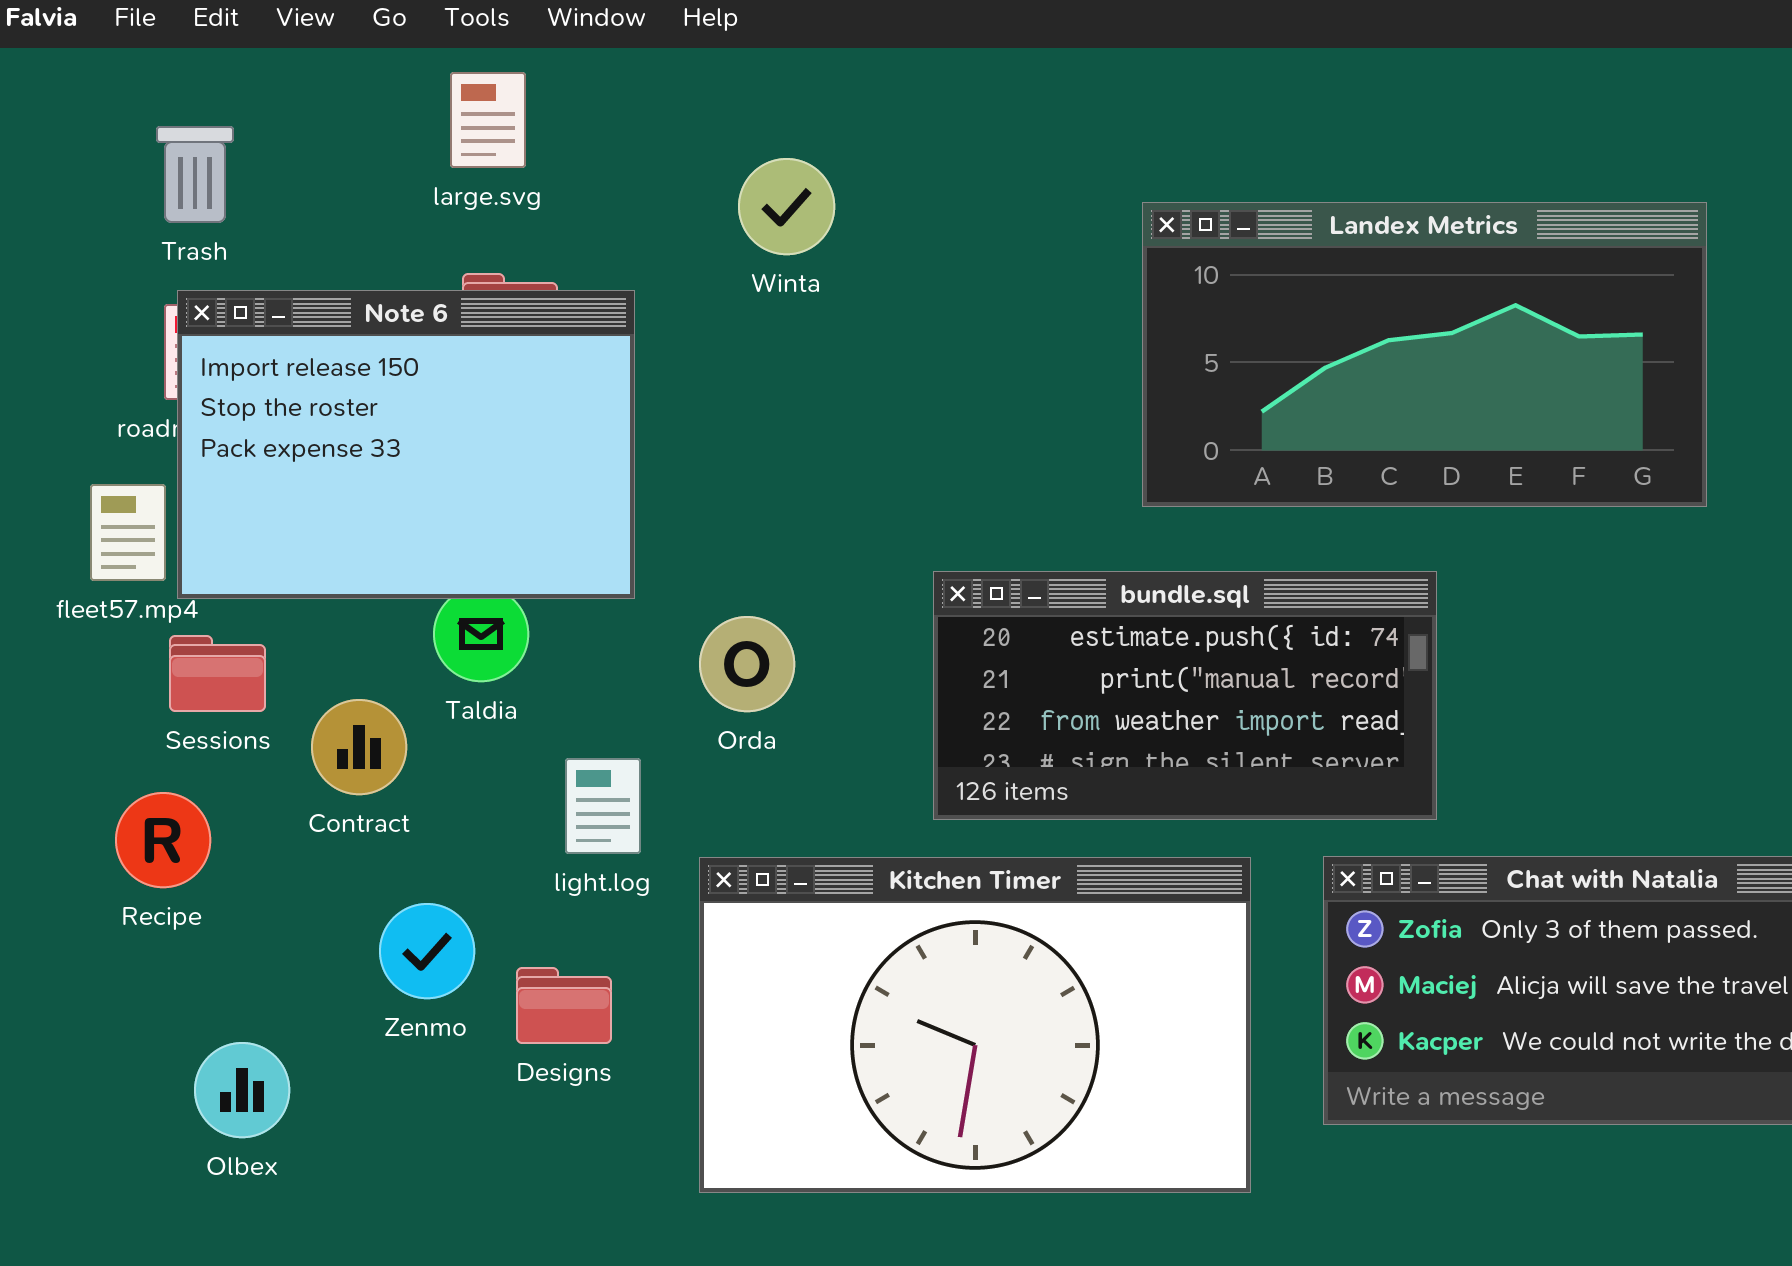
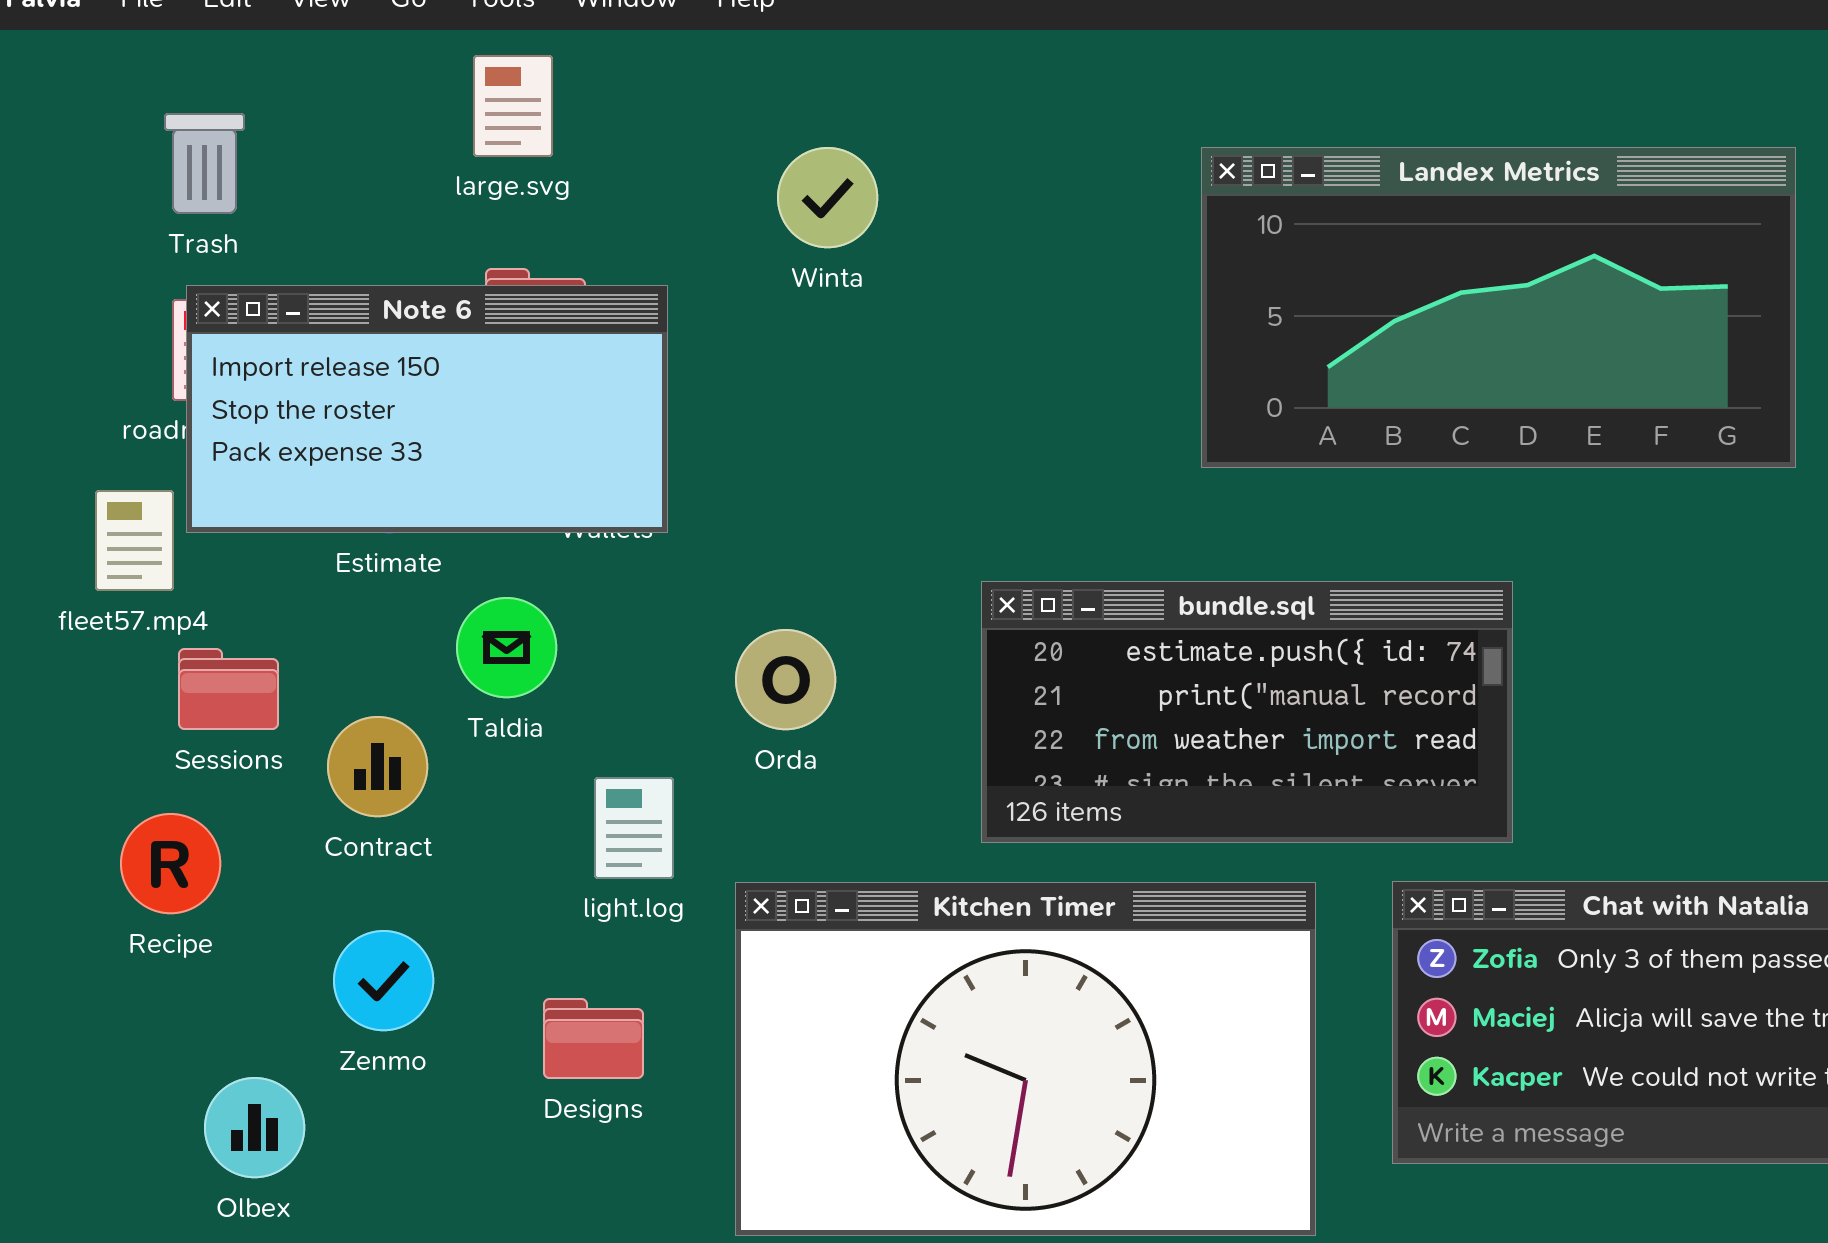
Landex Metrics: [1142,202,1707,507] -> [1201,147,1796,468], moved
Note 6: [177,290,635,599] -> [186,285,668,533], resized
Zenmo: [379,903,475,999] -> [333,930,434,1031], moved

